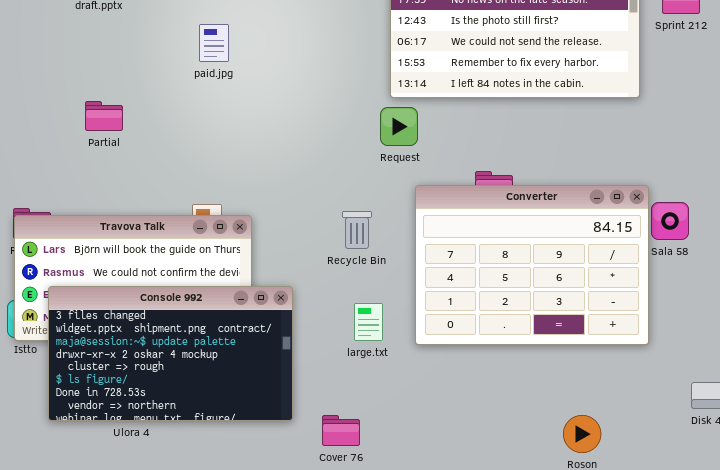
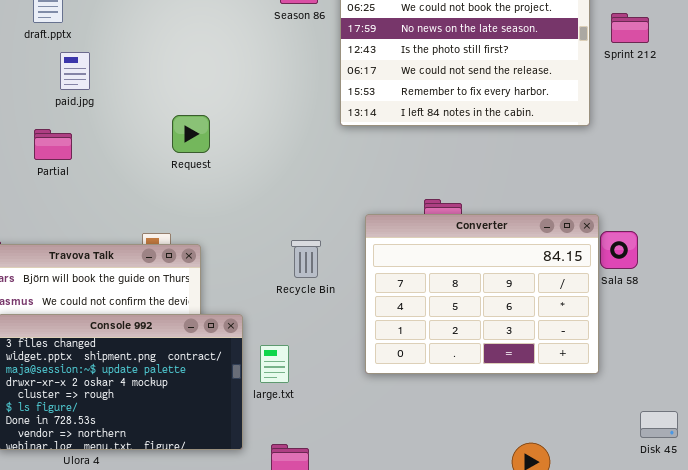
paid.jpg: [199,24,229,62] -> [60,52,90,90], moved
Request: [380,107,418,146] -> [172,115,210,153], moved
large.txt: [354,303,383,341] -> [260,345,289,383], moved

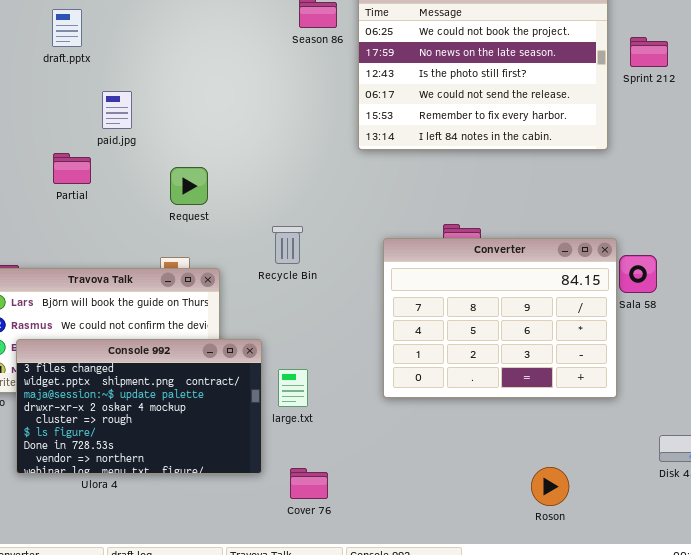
paid.jpg: [60,52,90,90] -> [102,91,132,129], moved
Request: [172,115,210,153] -> [170,167,208,205], moved
Recycle Bin: [291,240,321,278] -> [272,226,303,264], moved

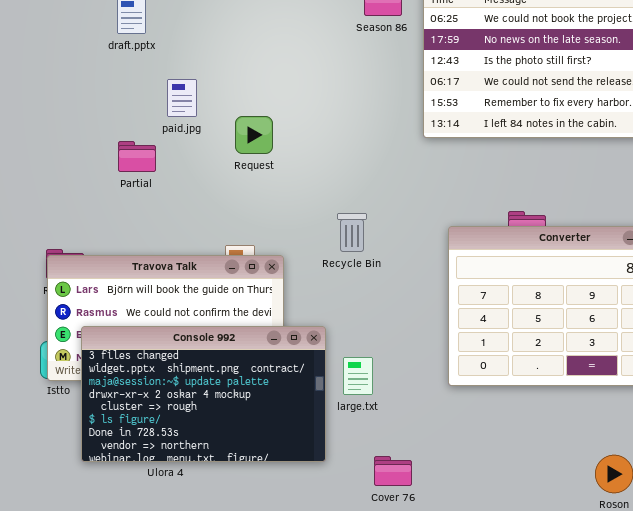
Request: [170,167,208,205] -> [235,116,273,154], moved
Cover 76: [290,468,328,499] -> [374,456,412,486], moved

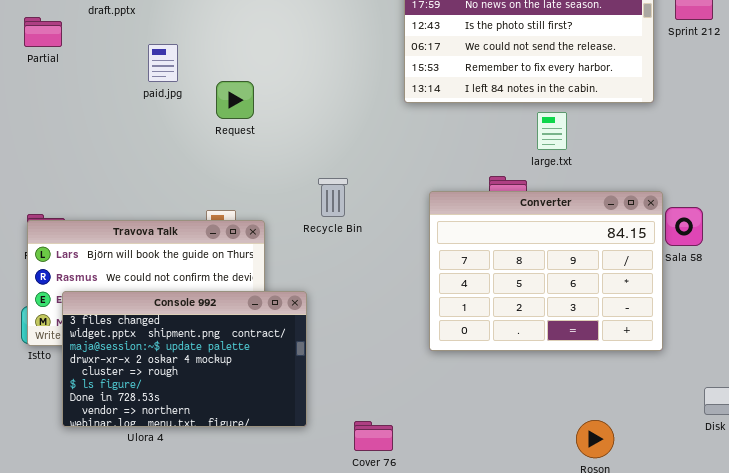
Partial: [118,141,156,172] -> [24,17,62,47], moved
large.txt: [343,357,373,395] -> [537,112,567,150], moved

